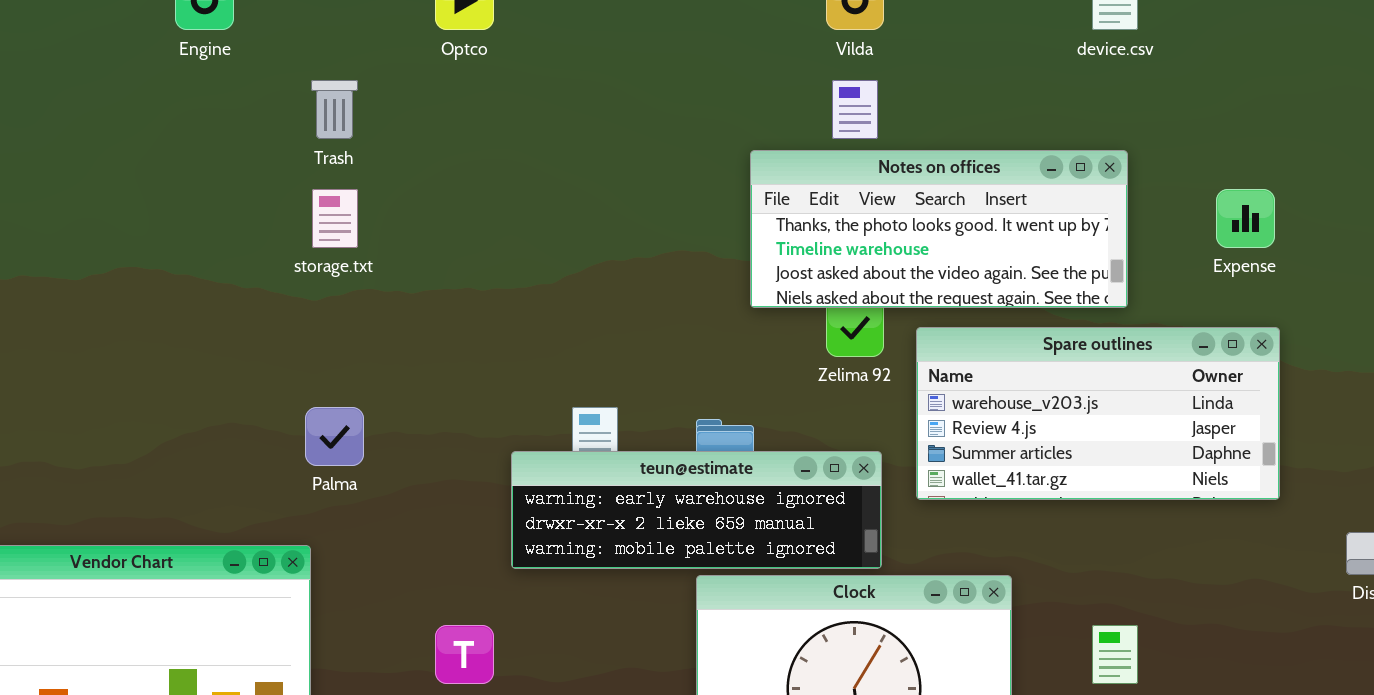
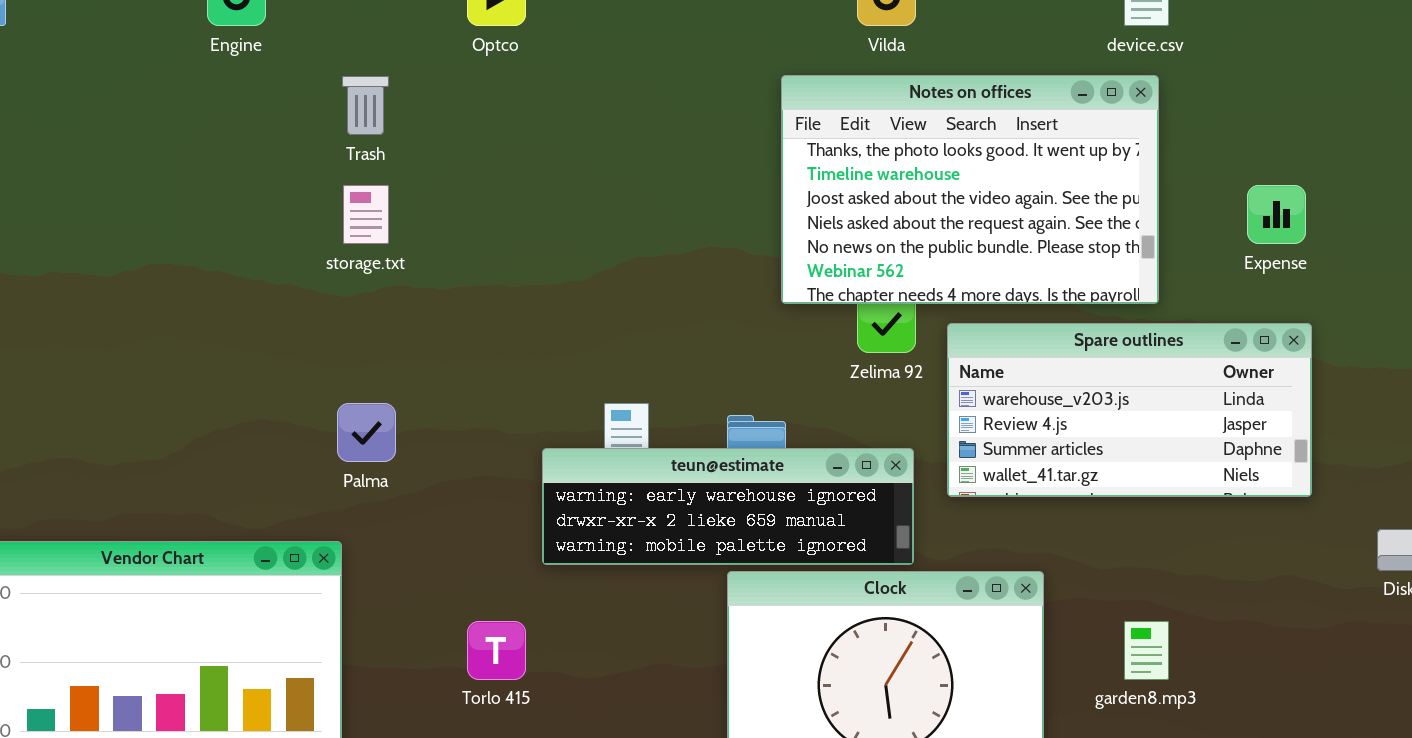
Notes on offices: [750,150,1128,308] -> [781,75,1159,304], resized

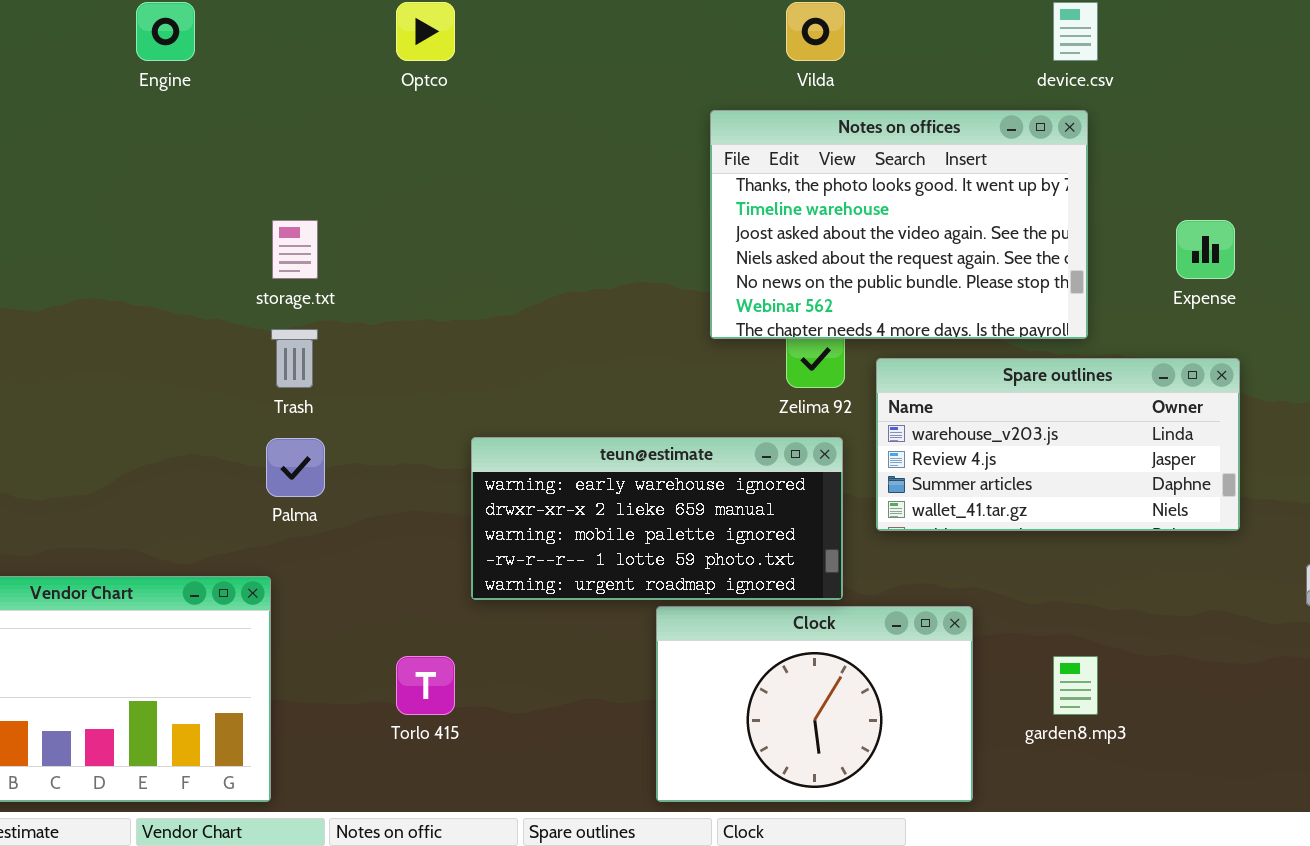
Trash: [342,76,389,135] -> [271,329,318,388], moved
teun@estimate: [542,448,914,565] -> [471,437,843,600], resized

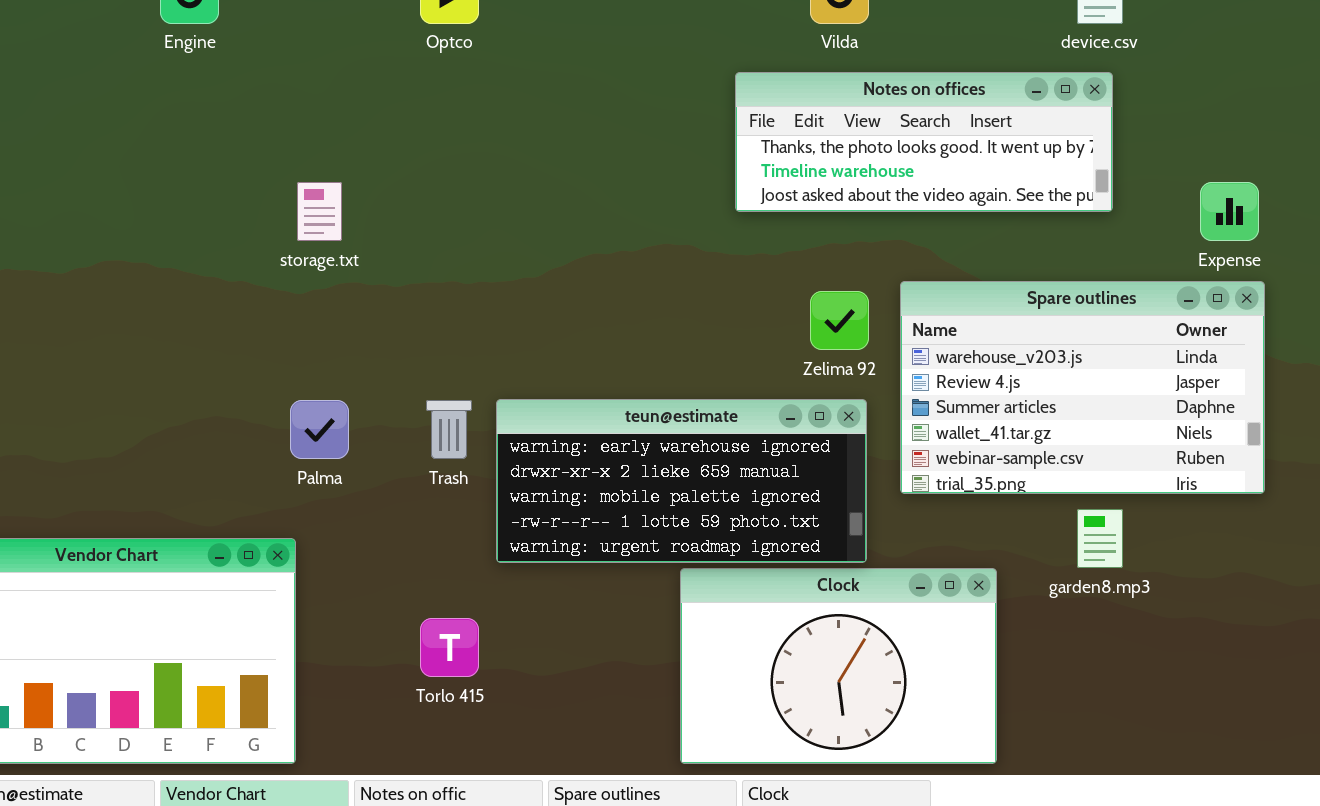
Notes on offices: [710,110,1088,339] -> [735,72,1113,212], resized
Trash: [271,329,318,388] -> [426,400,472,459], moved
Spare outlines: [876,358,1240,531] -> [900,281,1265,494], resized
garden8.mp3: [1053,656,1098,715] -> [1077,509,1123,568], moved

